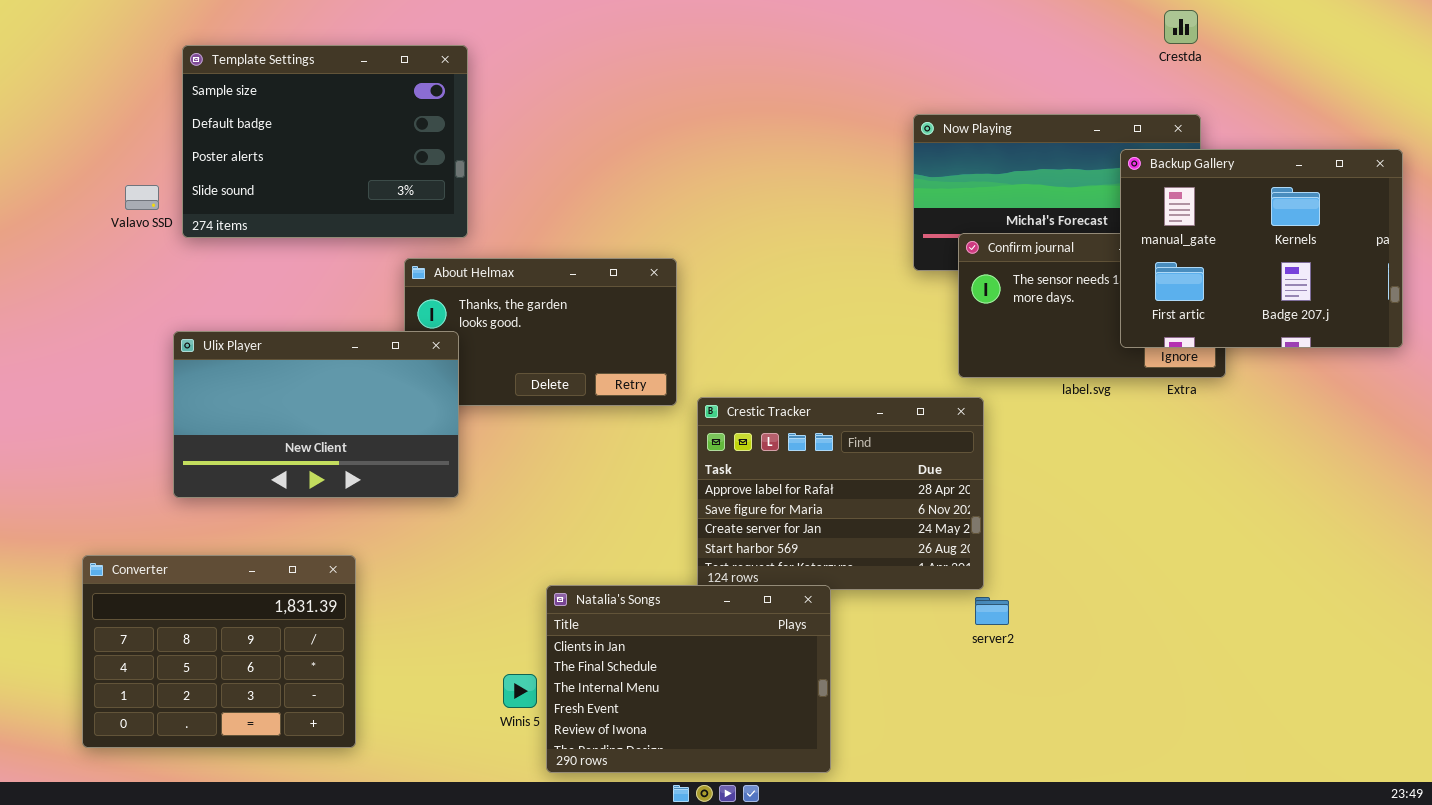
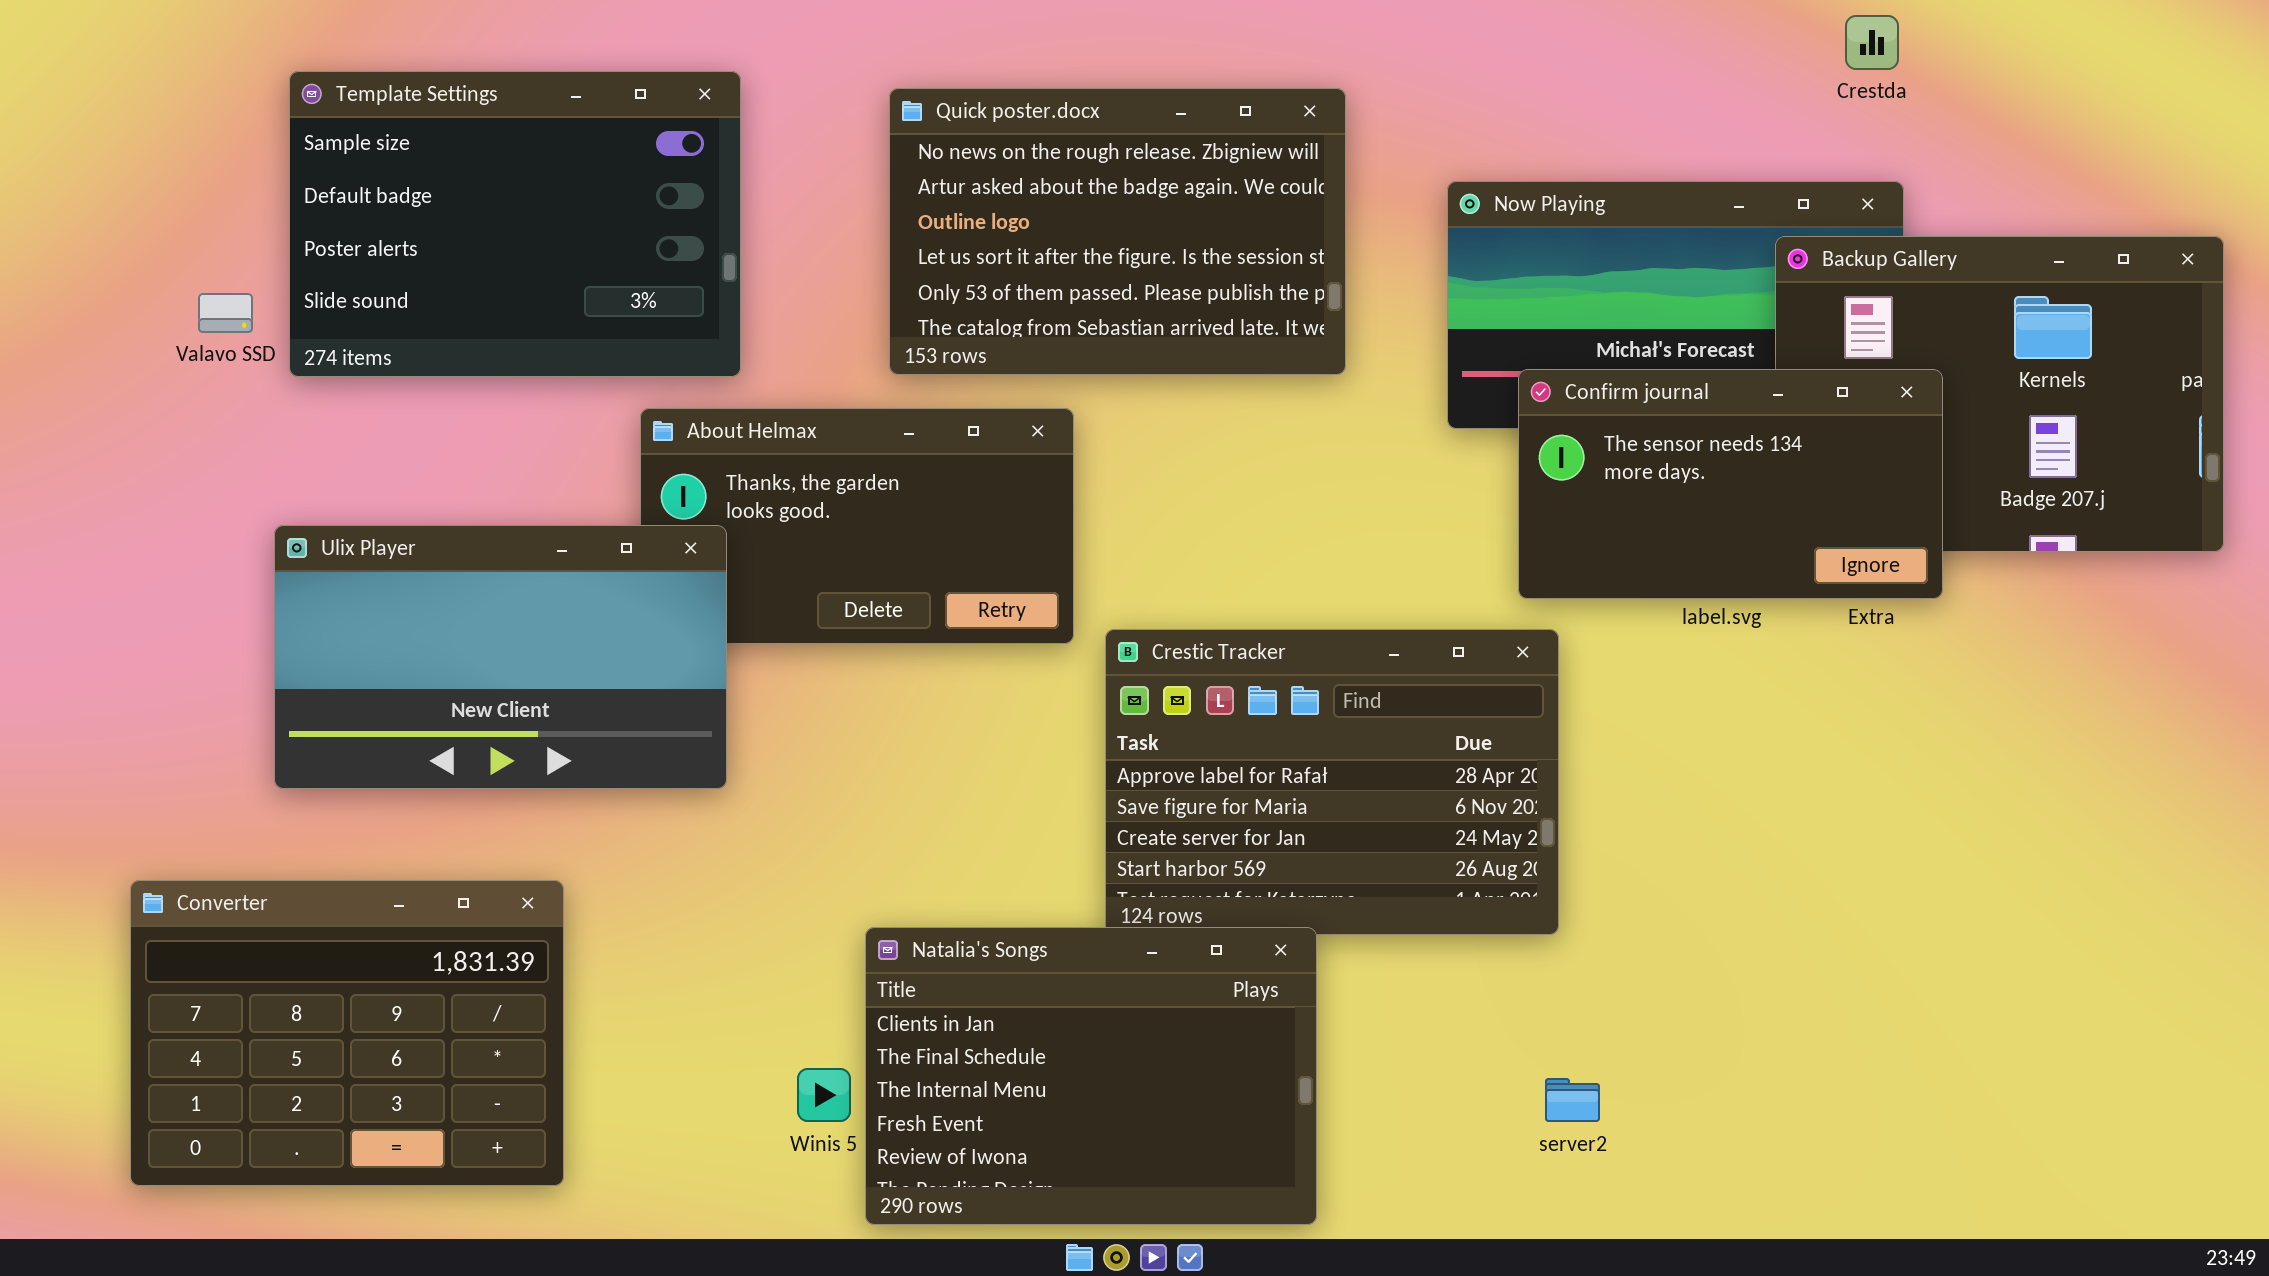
Quick poster.docx: none -> [889,88,1346,375], opened
Confirm journal: [958,233,1226,378] -> [1518,369,1943,599], raised
server2: [975,597,1009,625] -> [1545,1078,1600,1122], moved

